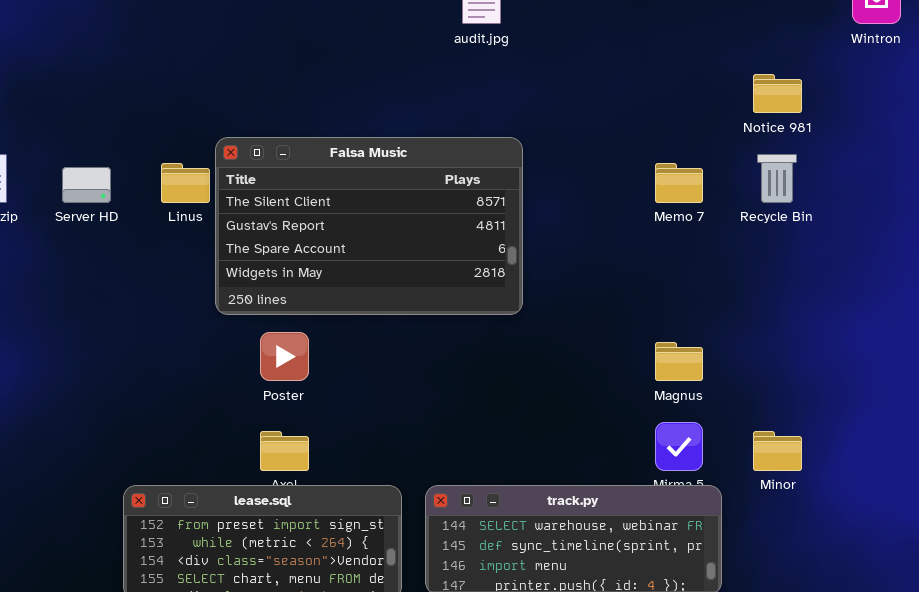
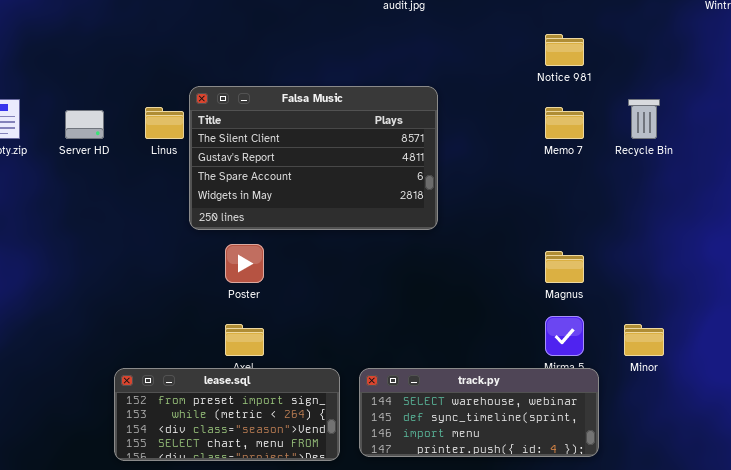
Notice 981: [753,74,802,113] -> [545,34,584,66], moved

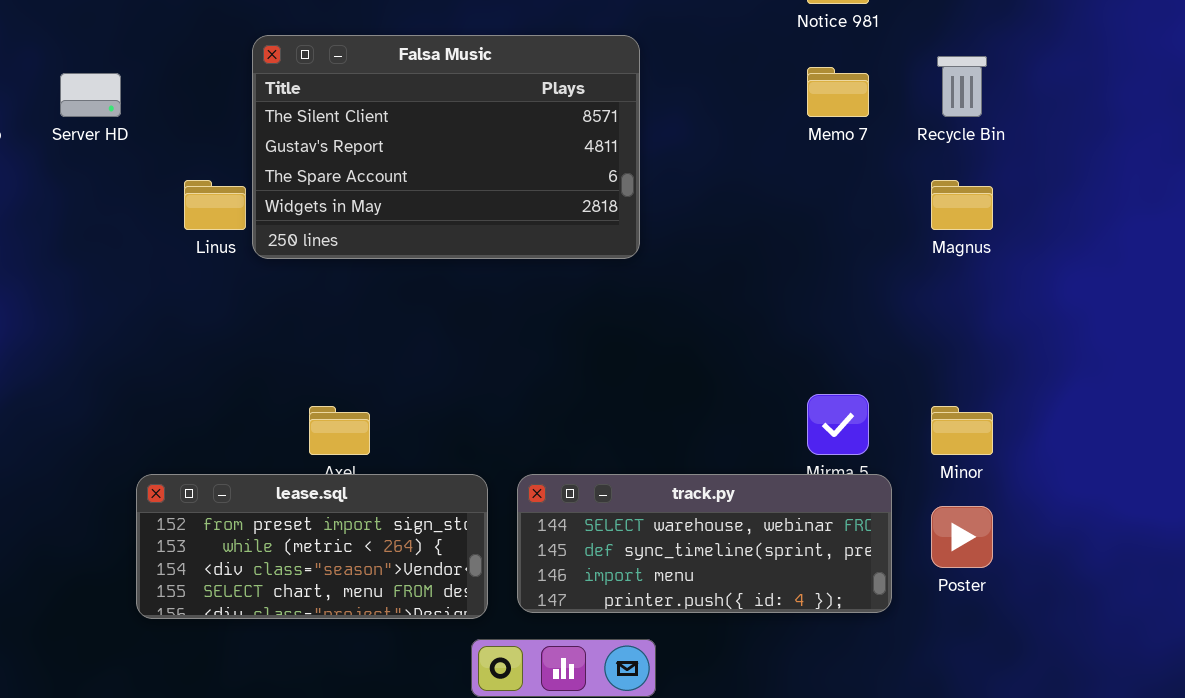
Linus: [145,107,184,139] -> [184,180,246,230], moved
Poster: [225,244,264,283] -> [931,506,993,568], moved
Magnus: [545,251,584,283] -> [931,180,993,230], moved

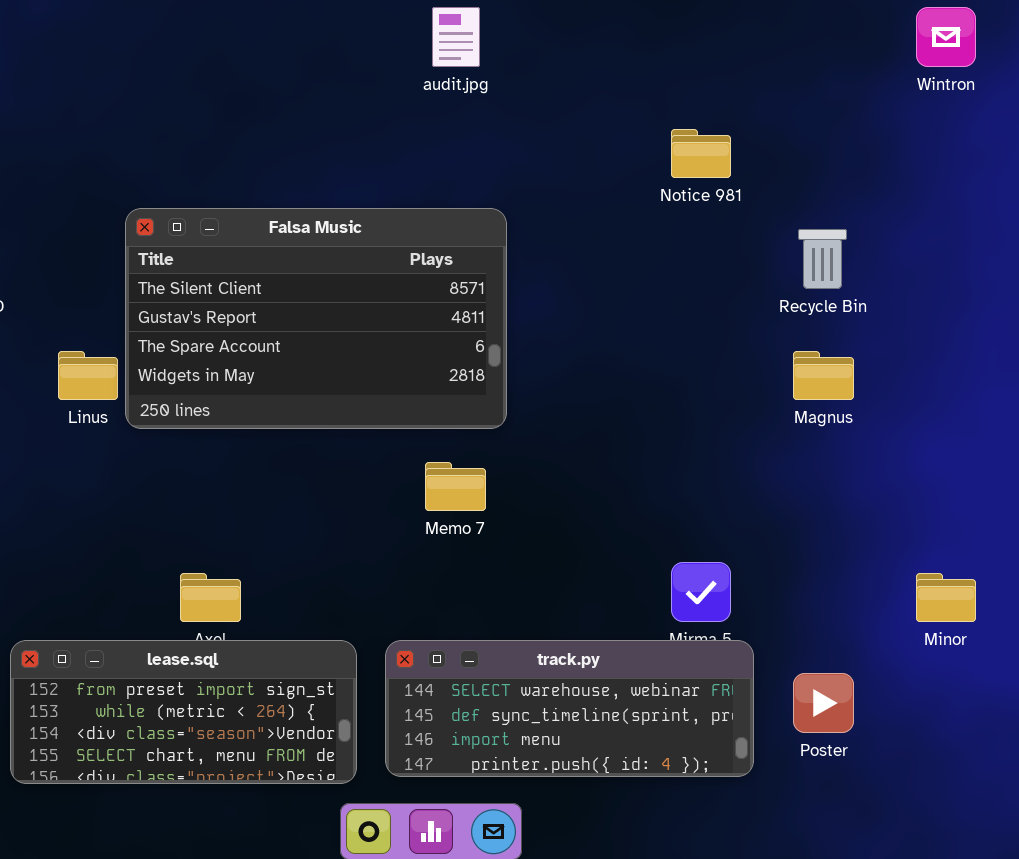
Memo 7: [807,67,869,117] -> [425,462,486,511], moved
Minor: [931,406,993,455] -> [916,573,976,622], moved

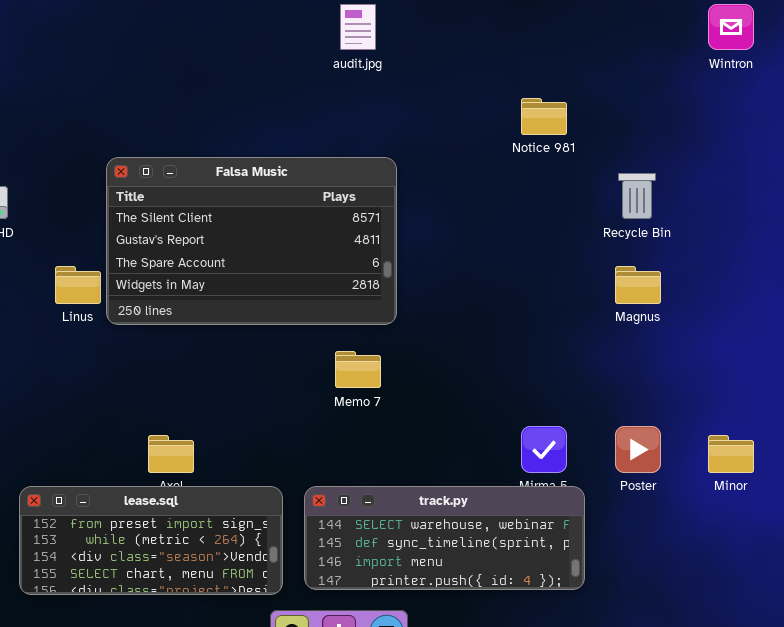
Poster: [793,673,854,733] -> [615,426,661,473], moved

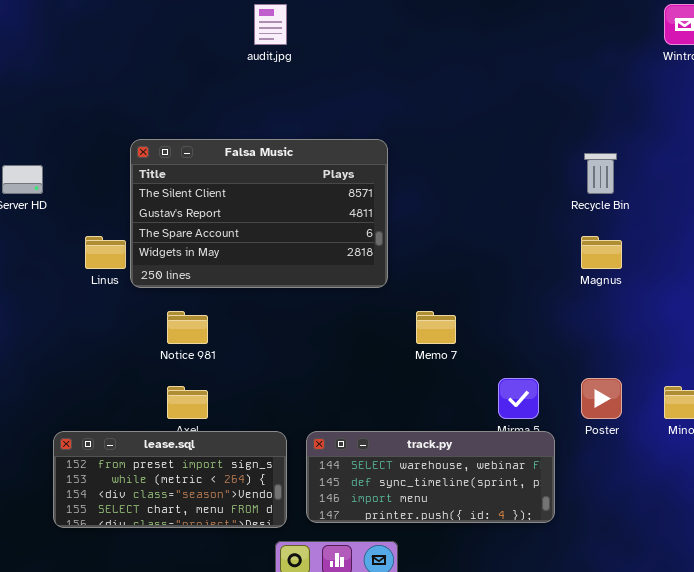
audit.jpg: [340,4,376,50] -> [254,4,287,45], moved
Notice 981: [521,98,567,135] -> [167,311,208,344], moved
Memo 7: [335,351,381,388] -> [416,311,456,344], moved

